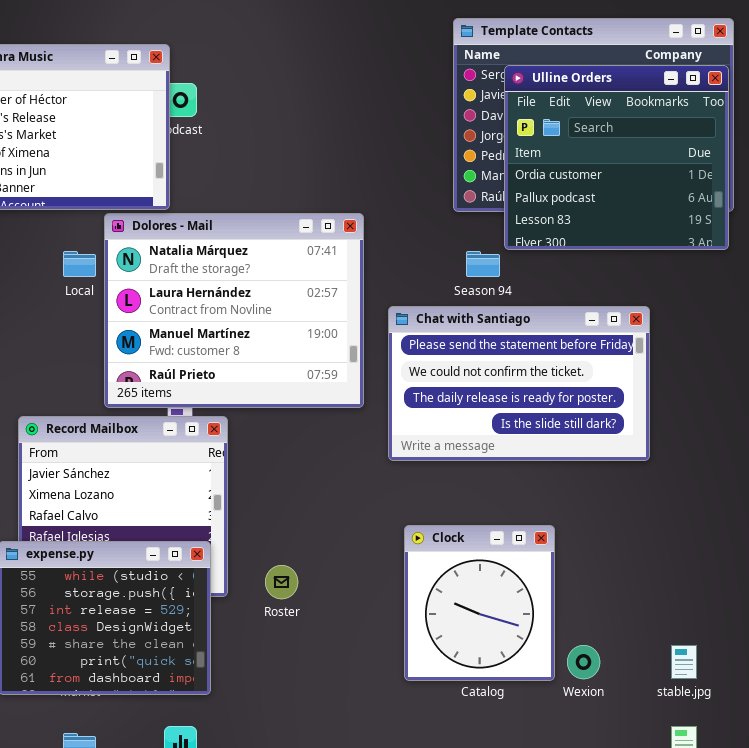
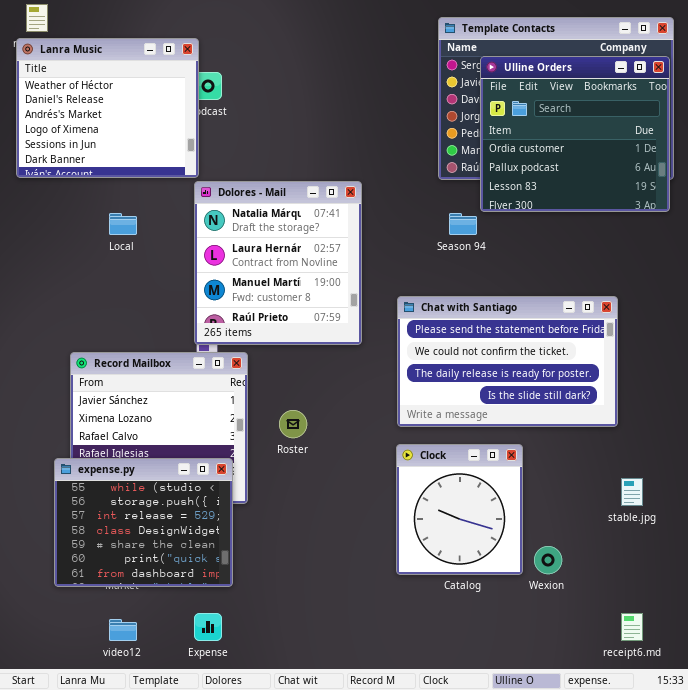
Dolores - Mail: [104,213,364,408] -> [194,181,362,345], resized
Chat with Santiago: [388,306,650,461] -> [397,296,618,427], moved
Roster: [265,565,298,599] -> [279,410,307,438], moved
stable.jpg: [671,645,697,679] -> [621,478,643,506], moved

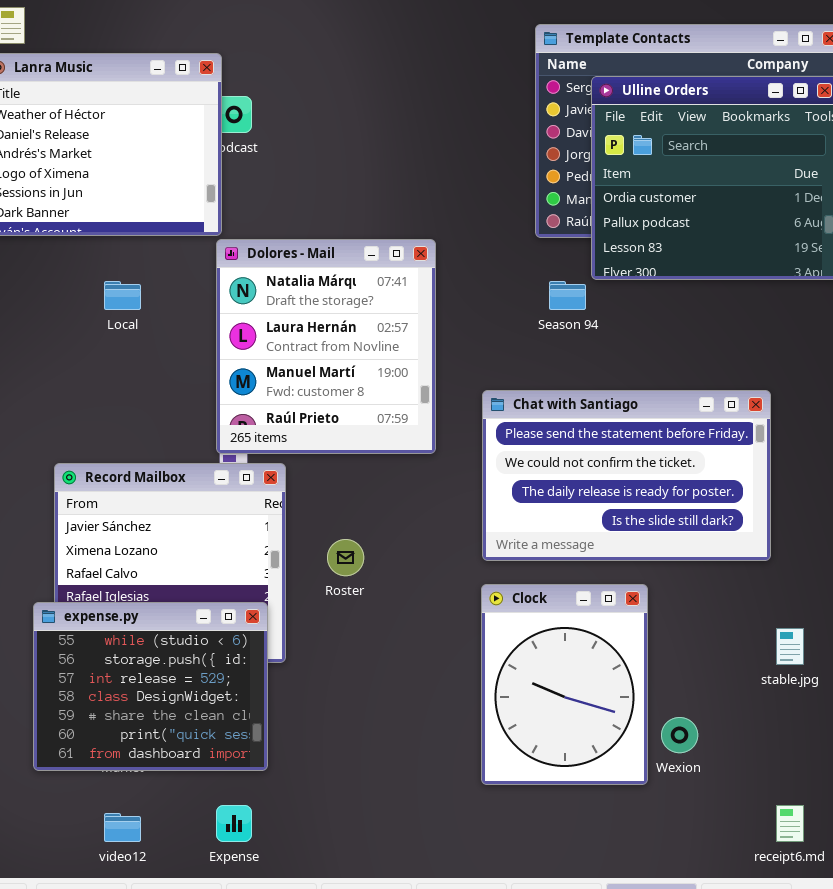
Clock: [396,444,523,575] -> [481,584,648,785], resized

